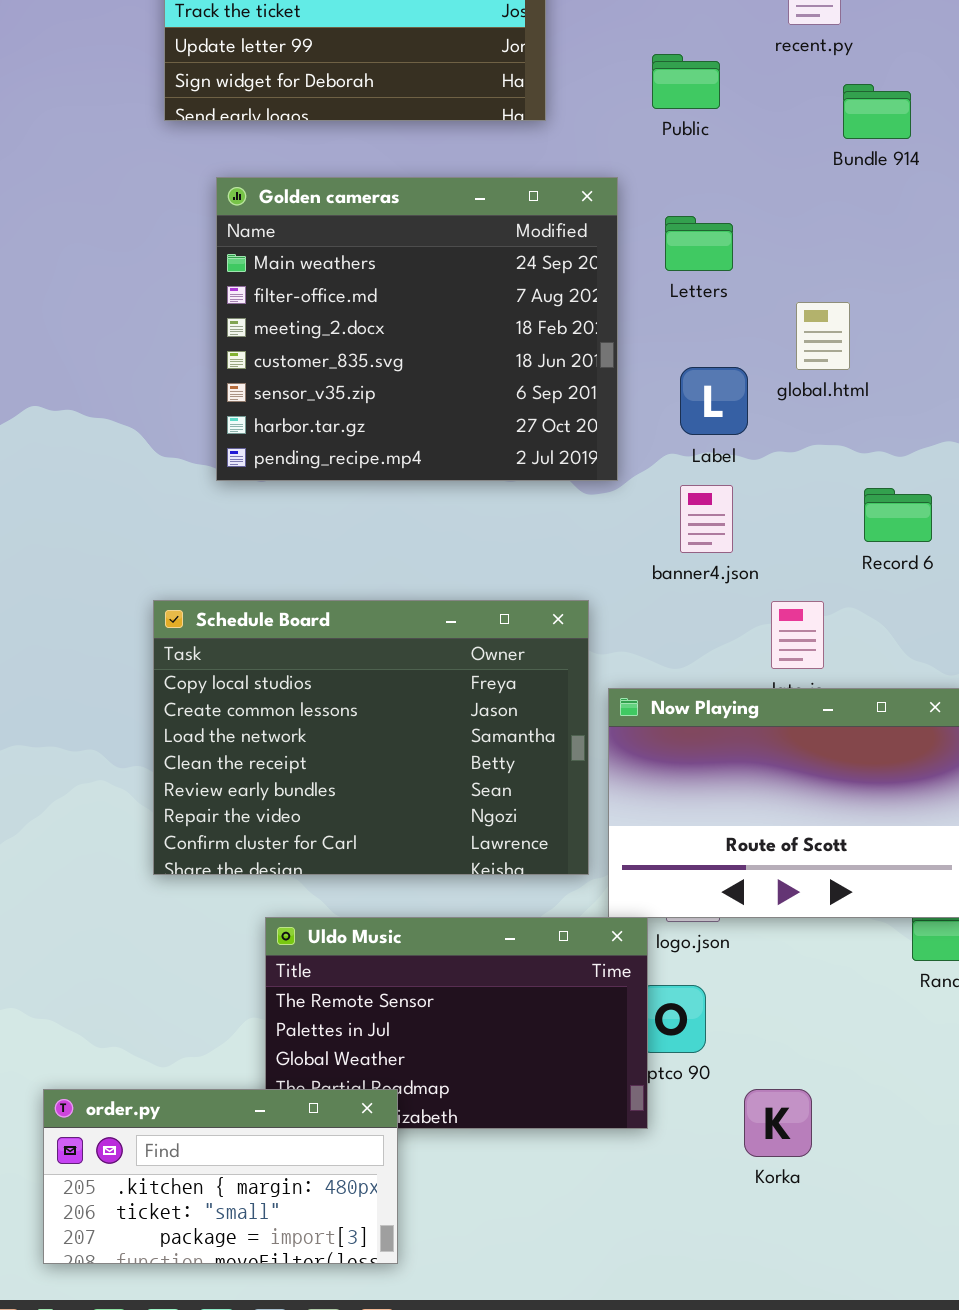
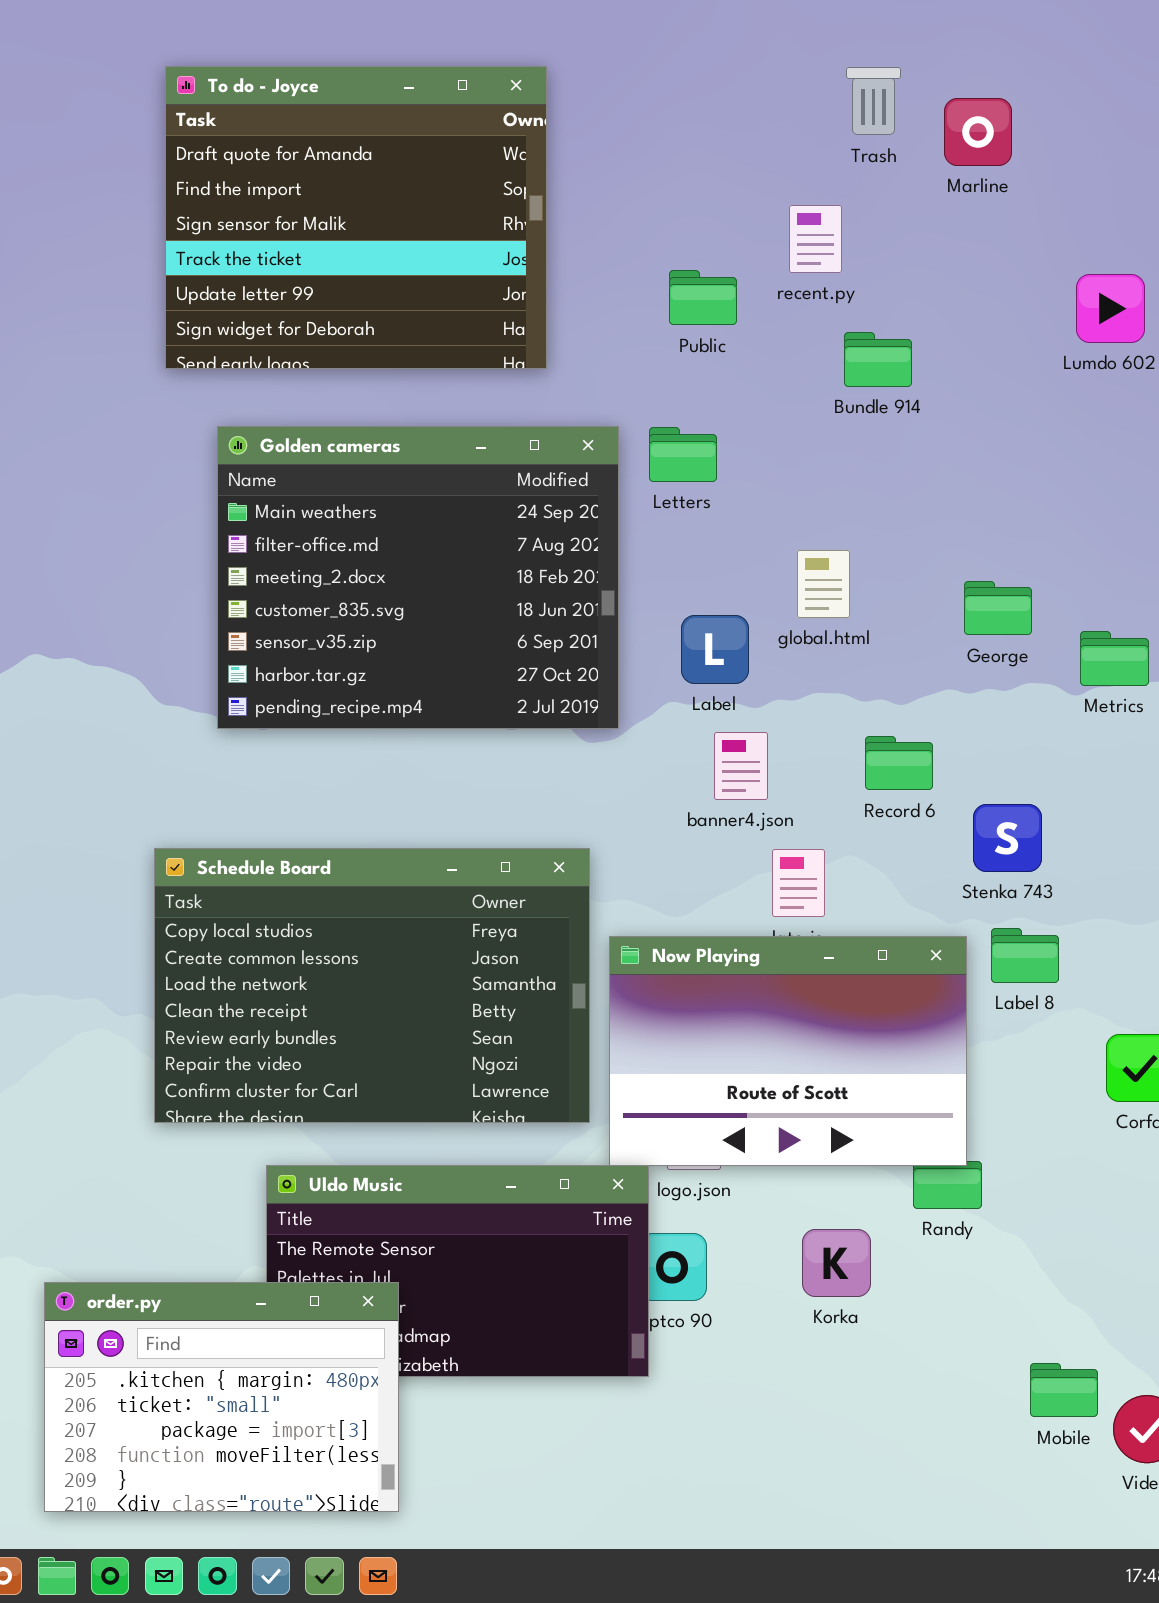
Public: [652,54,720,109] -> [669,270,737,325], moved
Letters: [665,216,733,271] -> [649,427,717,482], moved
banner4.json: [680,485,733,553] -> [714,732,768,800], moved
order.py: [43,1089,398,1264] -> [44,1282,399,1512], resized
Korka: [744,1089,812,1157] -> [802,1229,871,1297], moved

